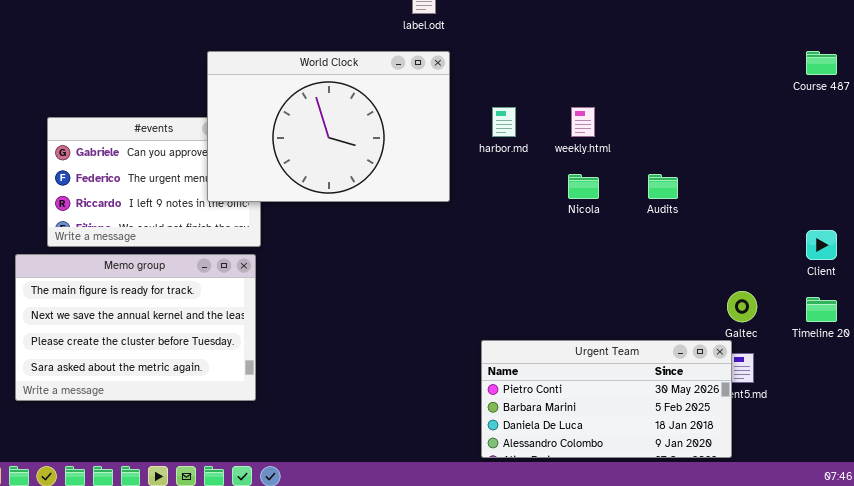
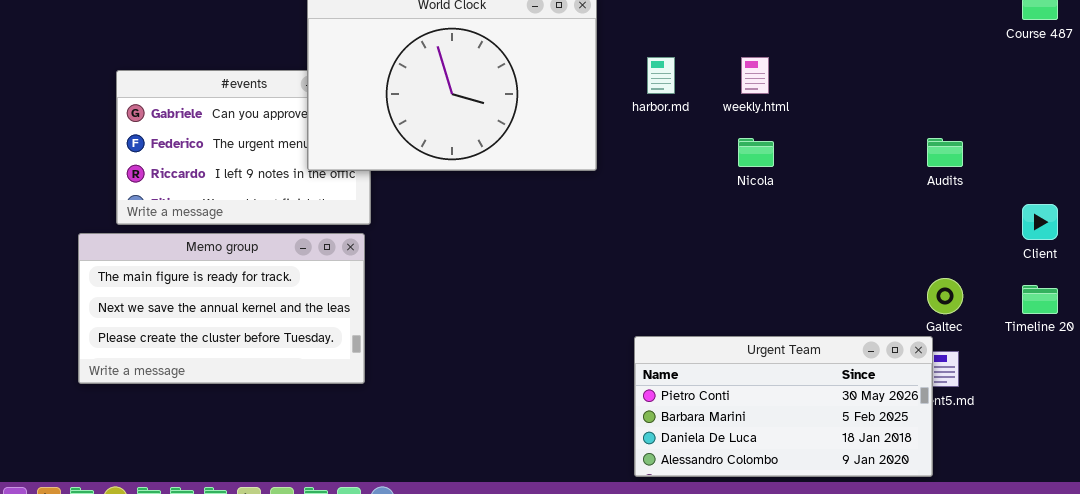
Audits: [648,174,678,199] -> [927,138,963,167], moved
Memo group: [15,254,256,401] -> [78,233,365,384], resized

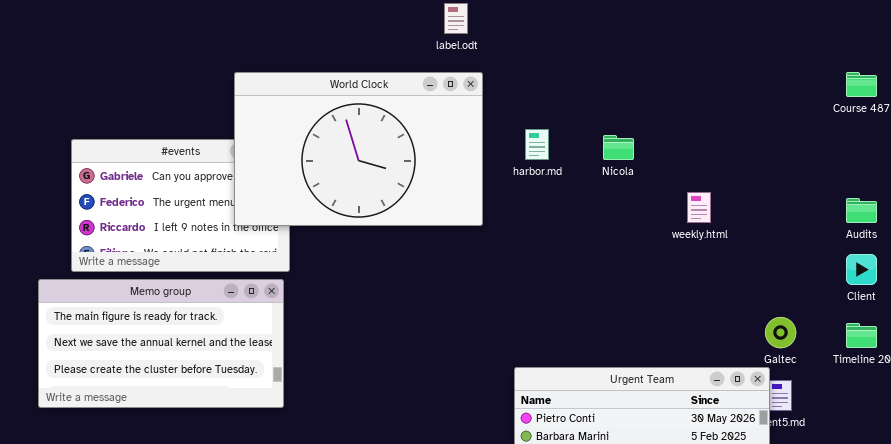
weekly.html: [741,57,769,94] -> [687,192,711,223], moved
Nicola: [738,138,774,167] -> [603,135,634,160], moved
Audits: [927,138,963,167] -> [846,198,877,223], moved

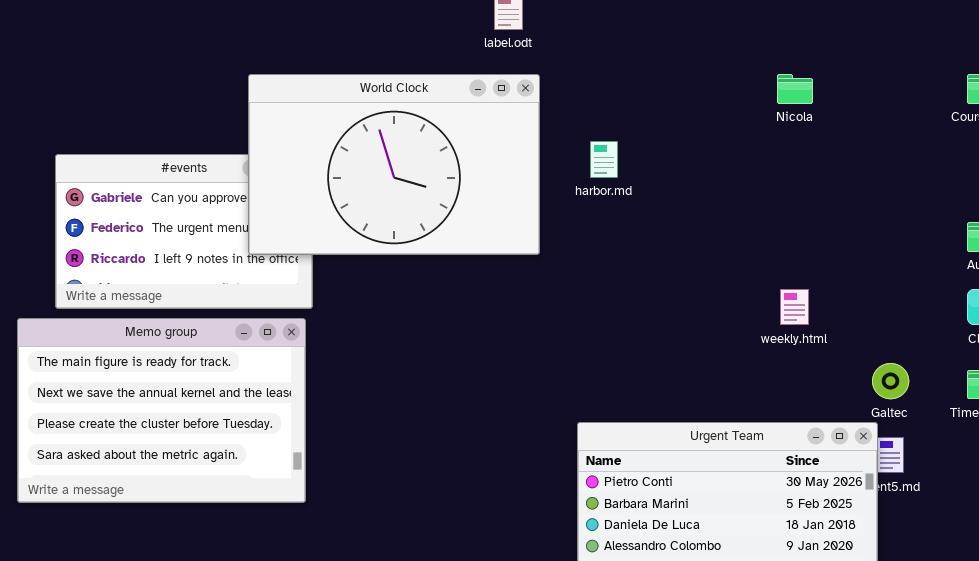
Nicola: [603,135,634,160] -> [777,74,813,104], moved
weekly.html: [687,192,711,223] -> [780,289,809,325], moved
Memo group: [38,279,284,408] -> [17,318,306,503], resized

